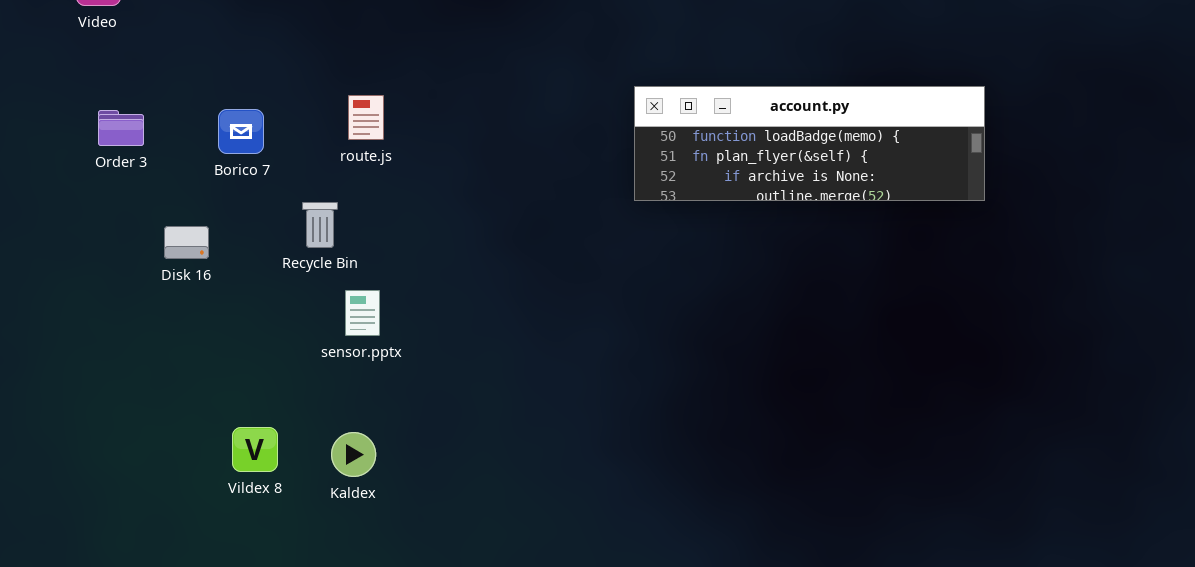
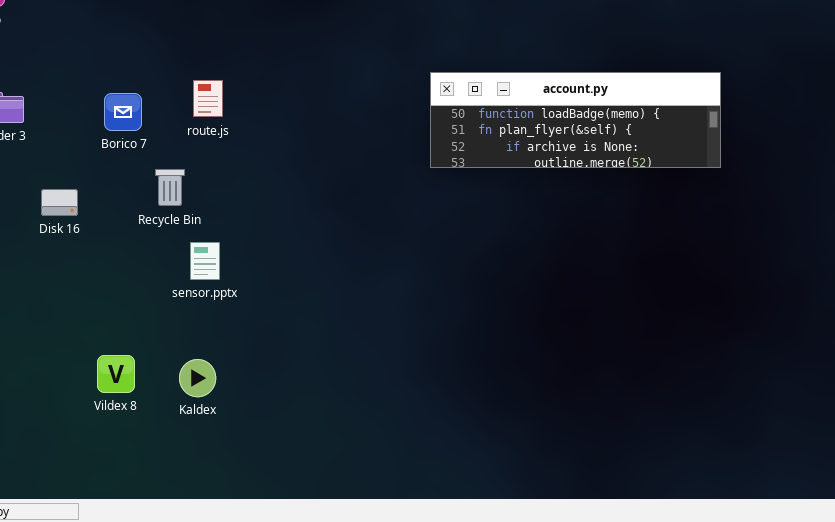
Borico 7: [218,109,264,154] -> [104,93,142,131], moved

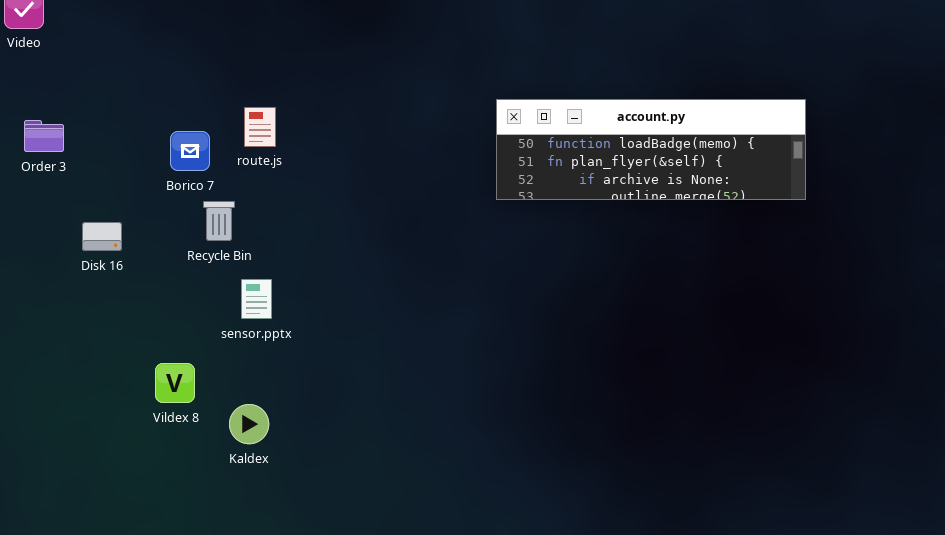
Borico 7: [104,93,142,131] -> [170,131,210,171], moved
Vildex 8: [97,355,135,393] -> [155,363,195,403], moved

